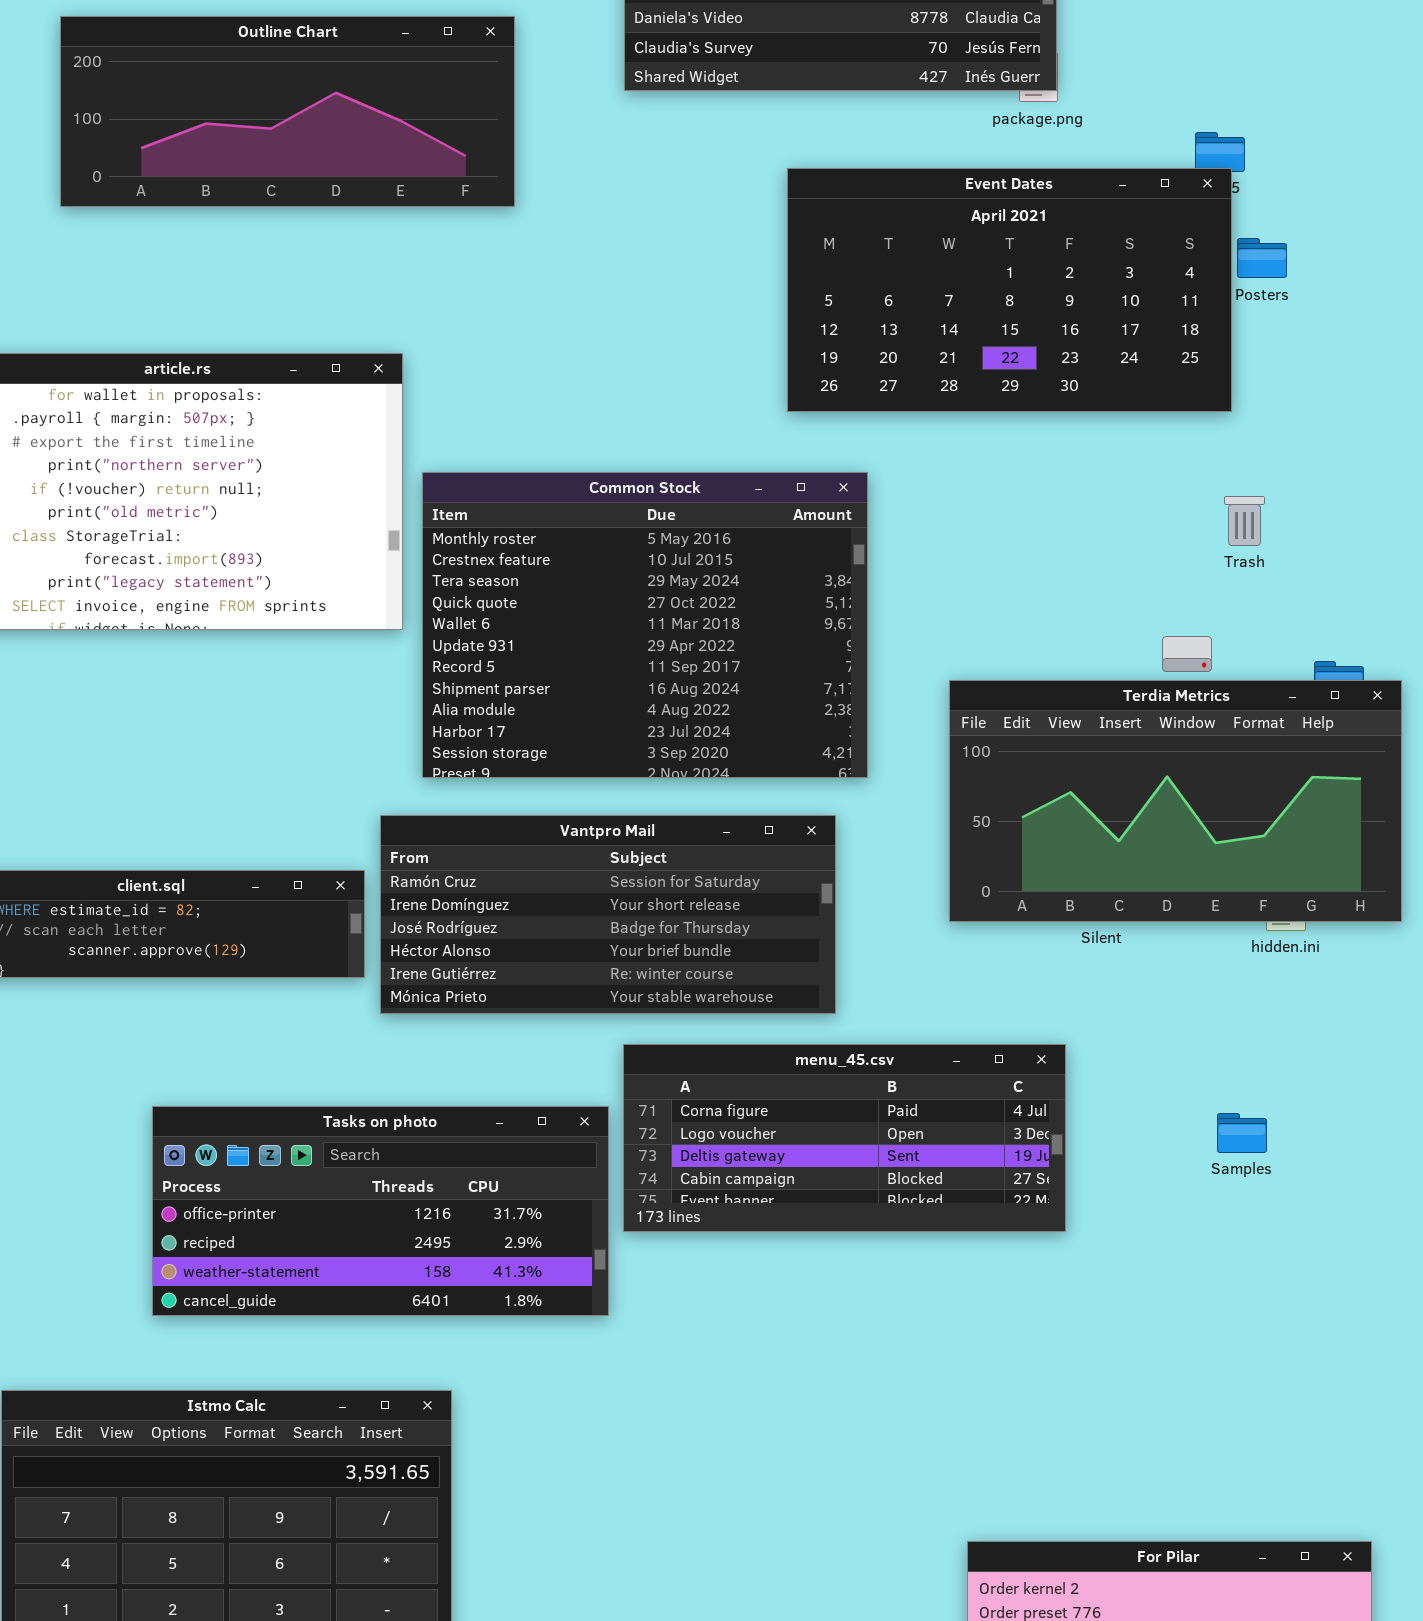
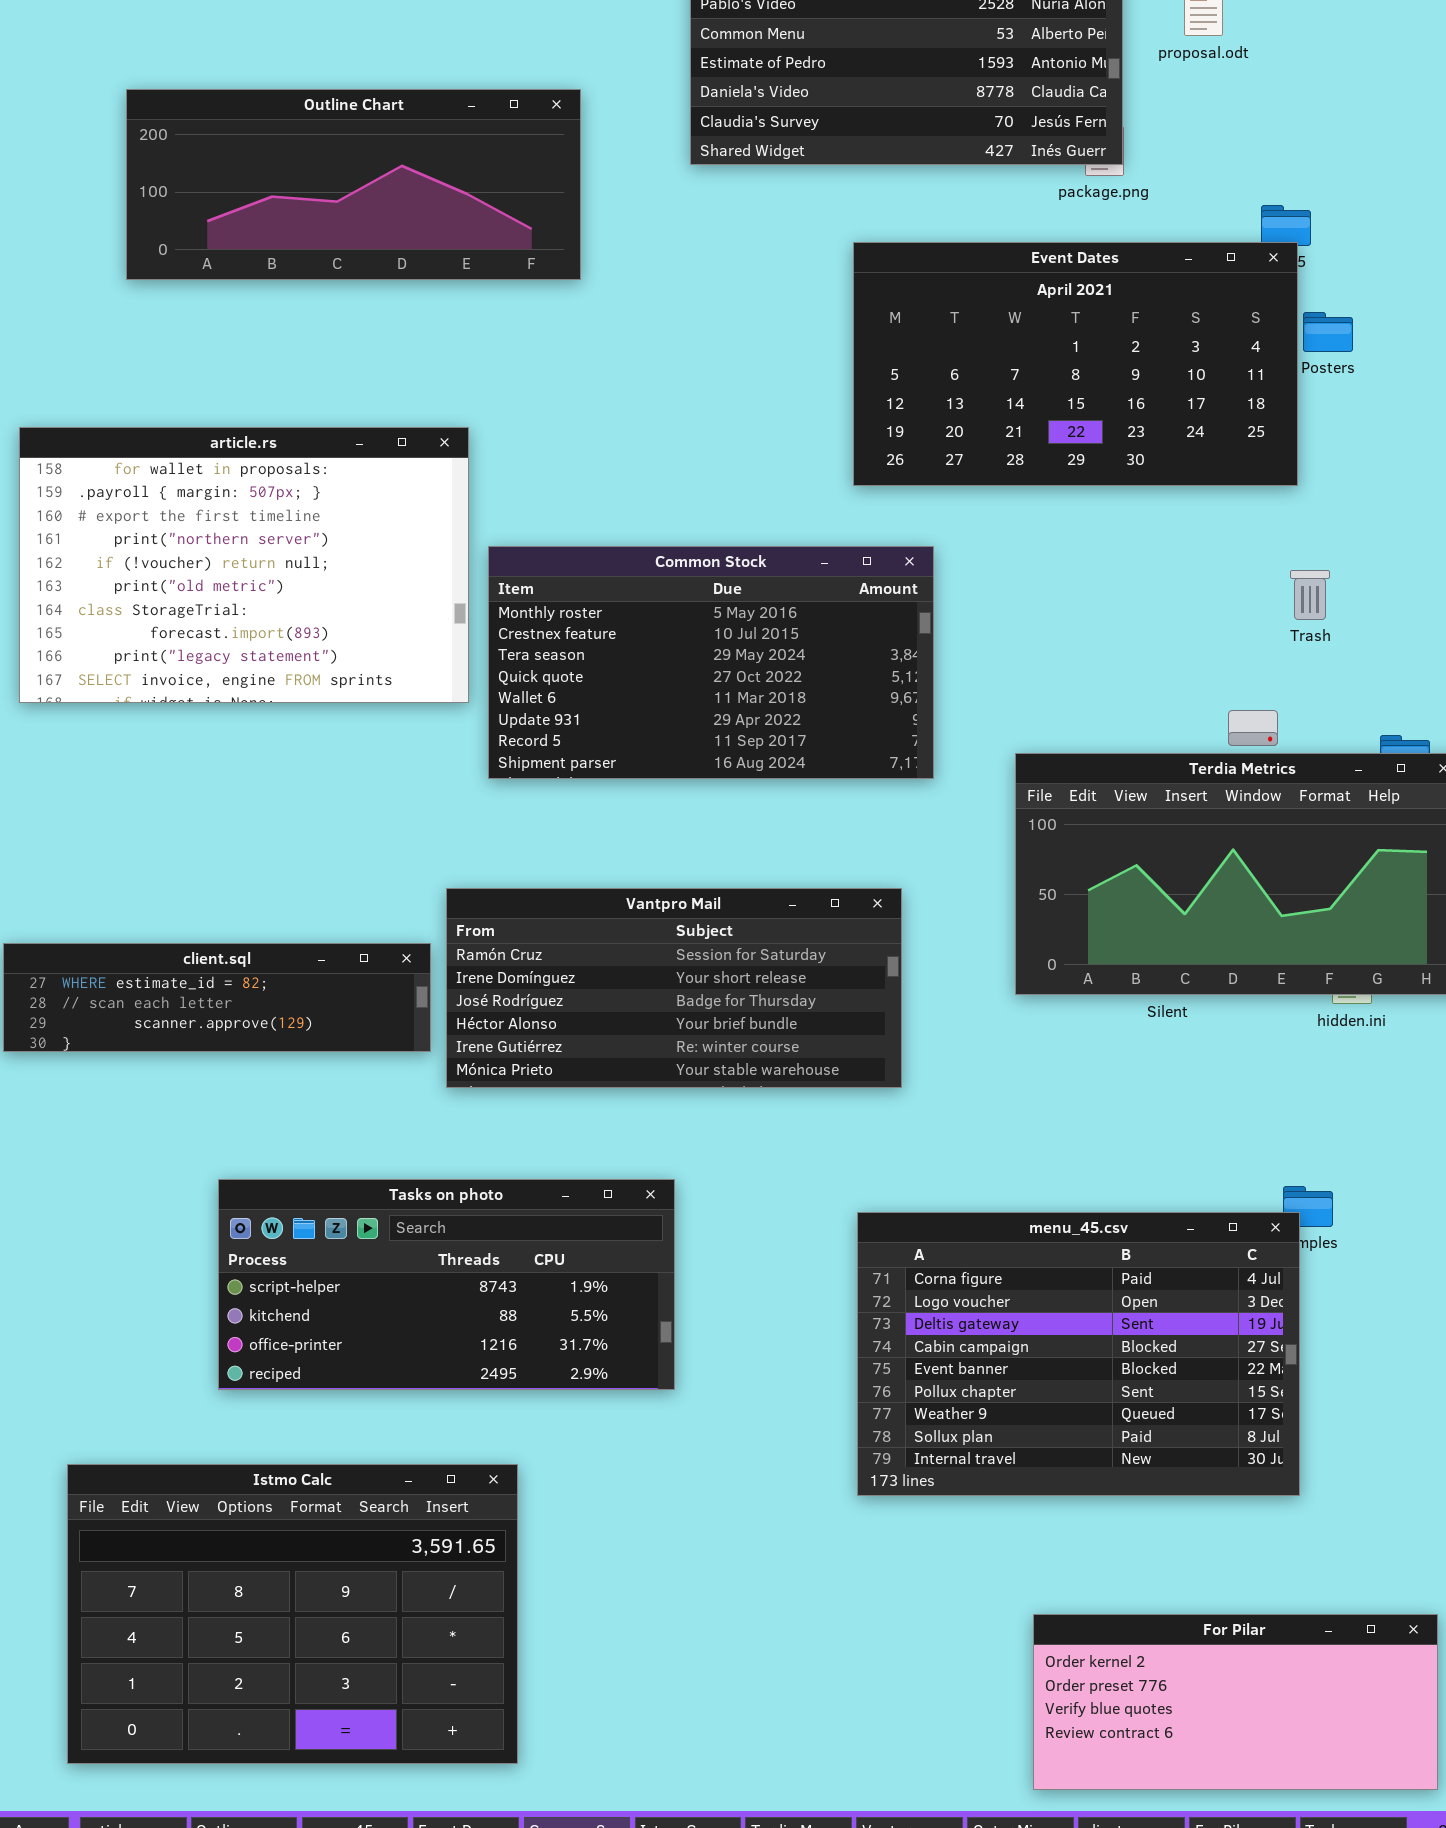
Common Stock: [422,472,868,778] -> [488,546,934,779], resized
menu_45.csv: [623,1044,1066,1232] -> [857,1212,1300,1496], moved, resized
Tasks on photo: [152,1106,609,1316] -> [218,1179,675,1390], scrolled up 2 rows

